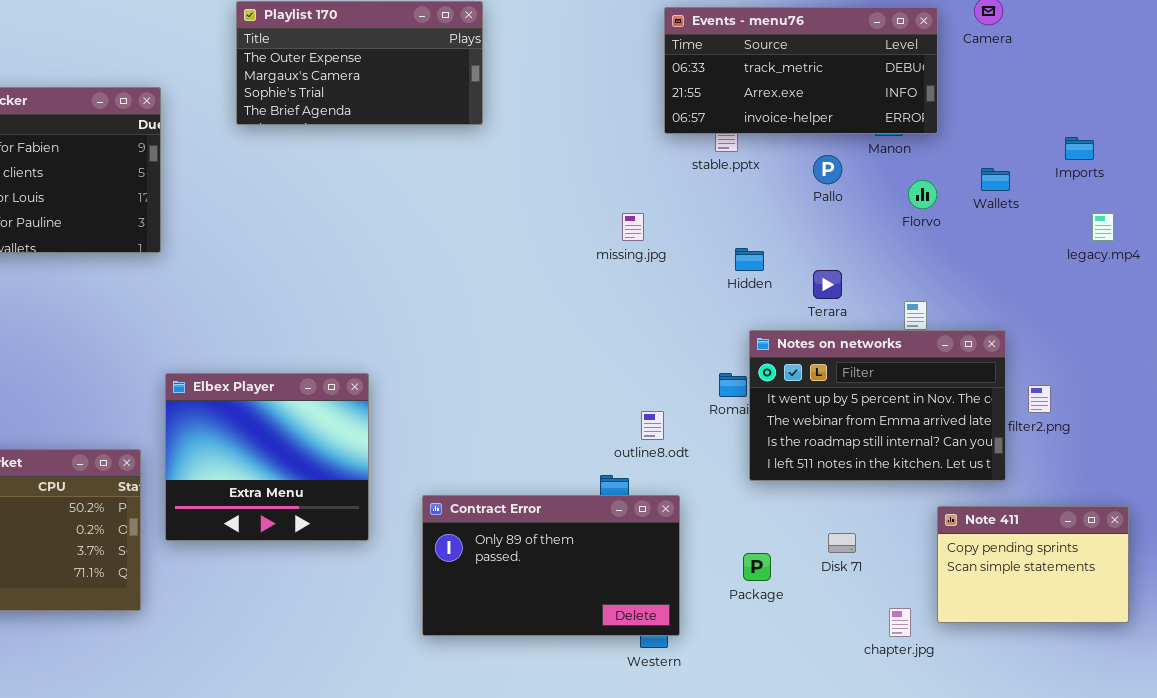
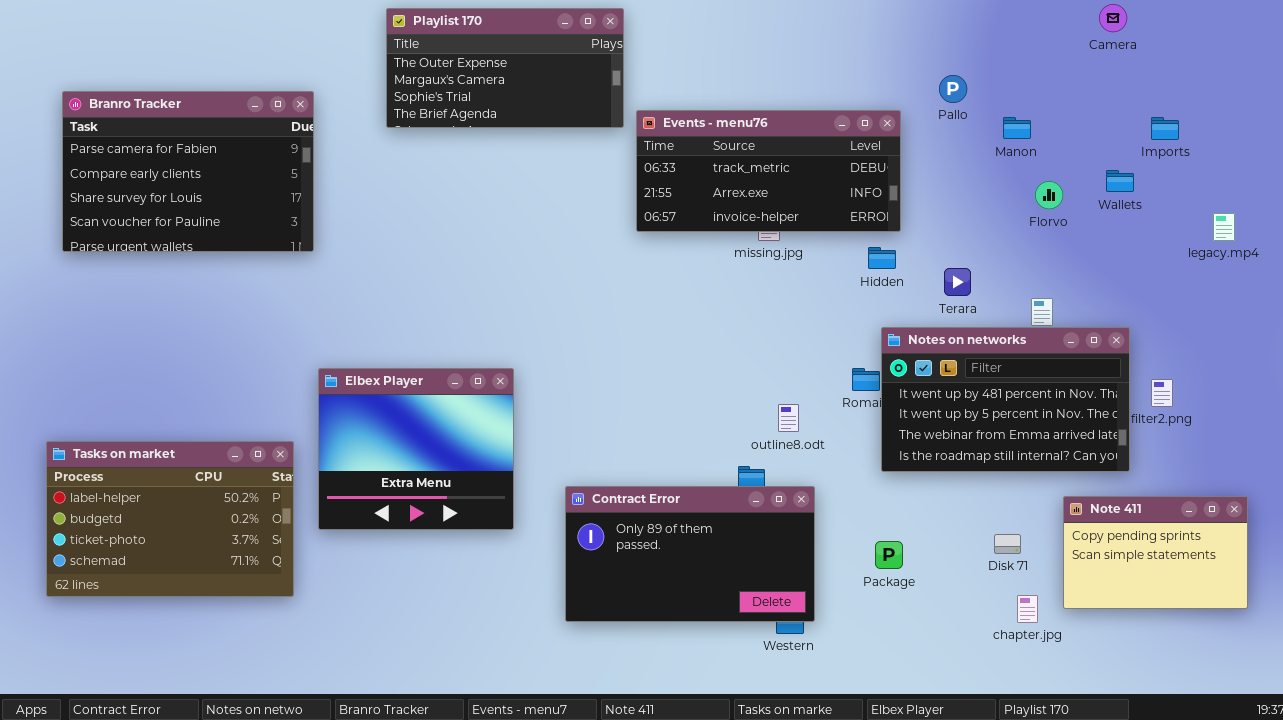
Events - menu76: [664,7,938,134] -> [636,110,901,232], moved
Imports: [1065,137,1094,160] -> [1151,117,1179,140], moved
Pallo: [813,155,842,184] -> [939,75,967,103], moved
Notes on networks: [749,330,1006,481] -> [881,327,1130,472], scrolled up 1 row
Disk 71: [828,533,856,553] -> [994,534,1021,554], moved

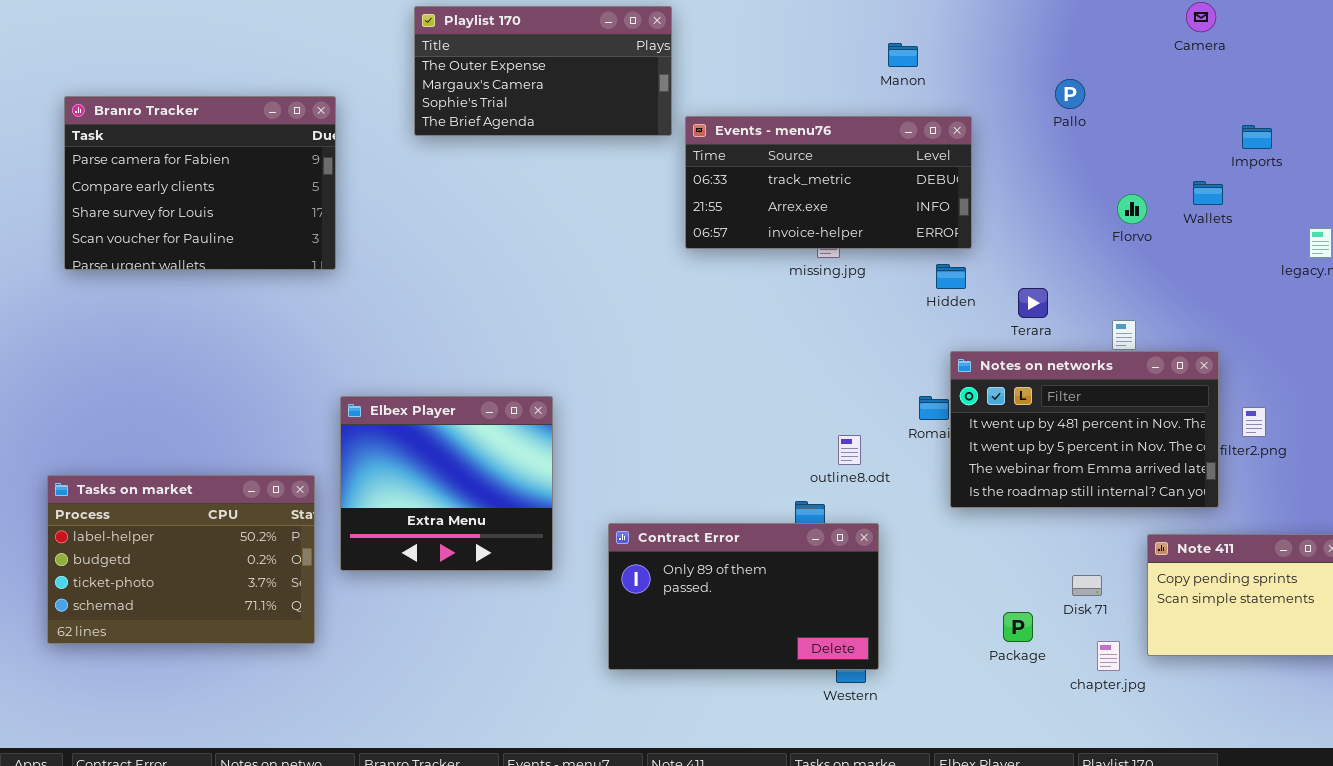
Pallo: [939,75,967,103] -> [1055,79,1085,109], moved
Manon: [1003,117,1031,139] -> [888,43,918,67], moved
Package: [875,541,903,569] -> [1003,612,1033,642], moved

